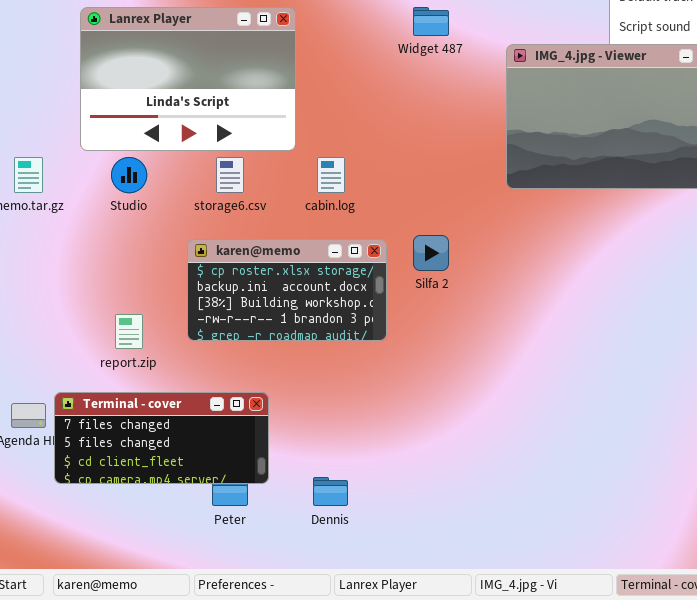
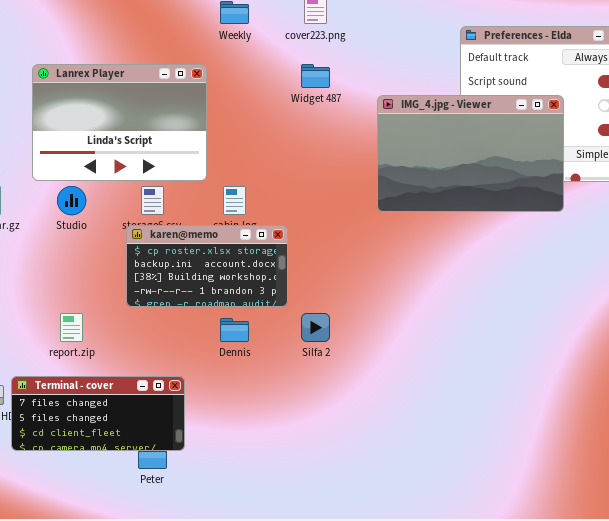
Silfa 2: [413,235,449,271] -> [301,313,330,342], moved
karen@memo: [187,239,387,341] -> [126,225,288,307], moved
Dennis: [313,477,348,506] -> [220,318,249,342], moved

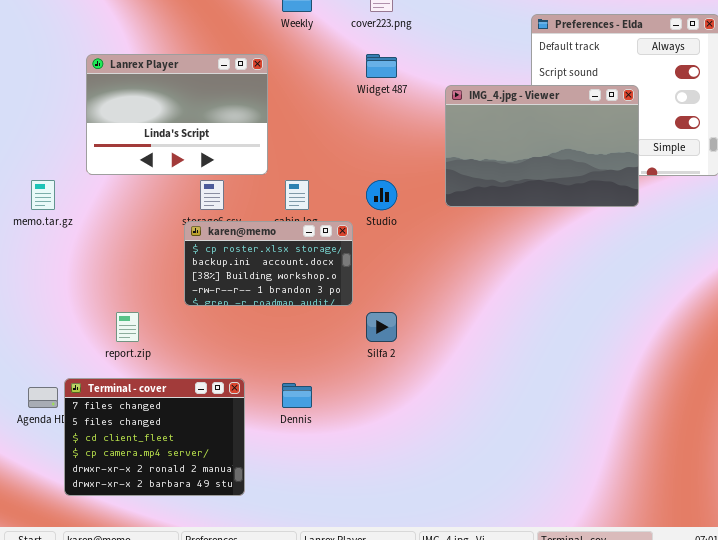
Studio: [57,186,86,215] -> [366,180,397,210], moved
Dennis: [220,318,249,342] -> [282,383,312,408], moved
Terminal - cover: [11,376,185,451] -> [64,378,245,496], resized

